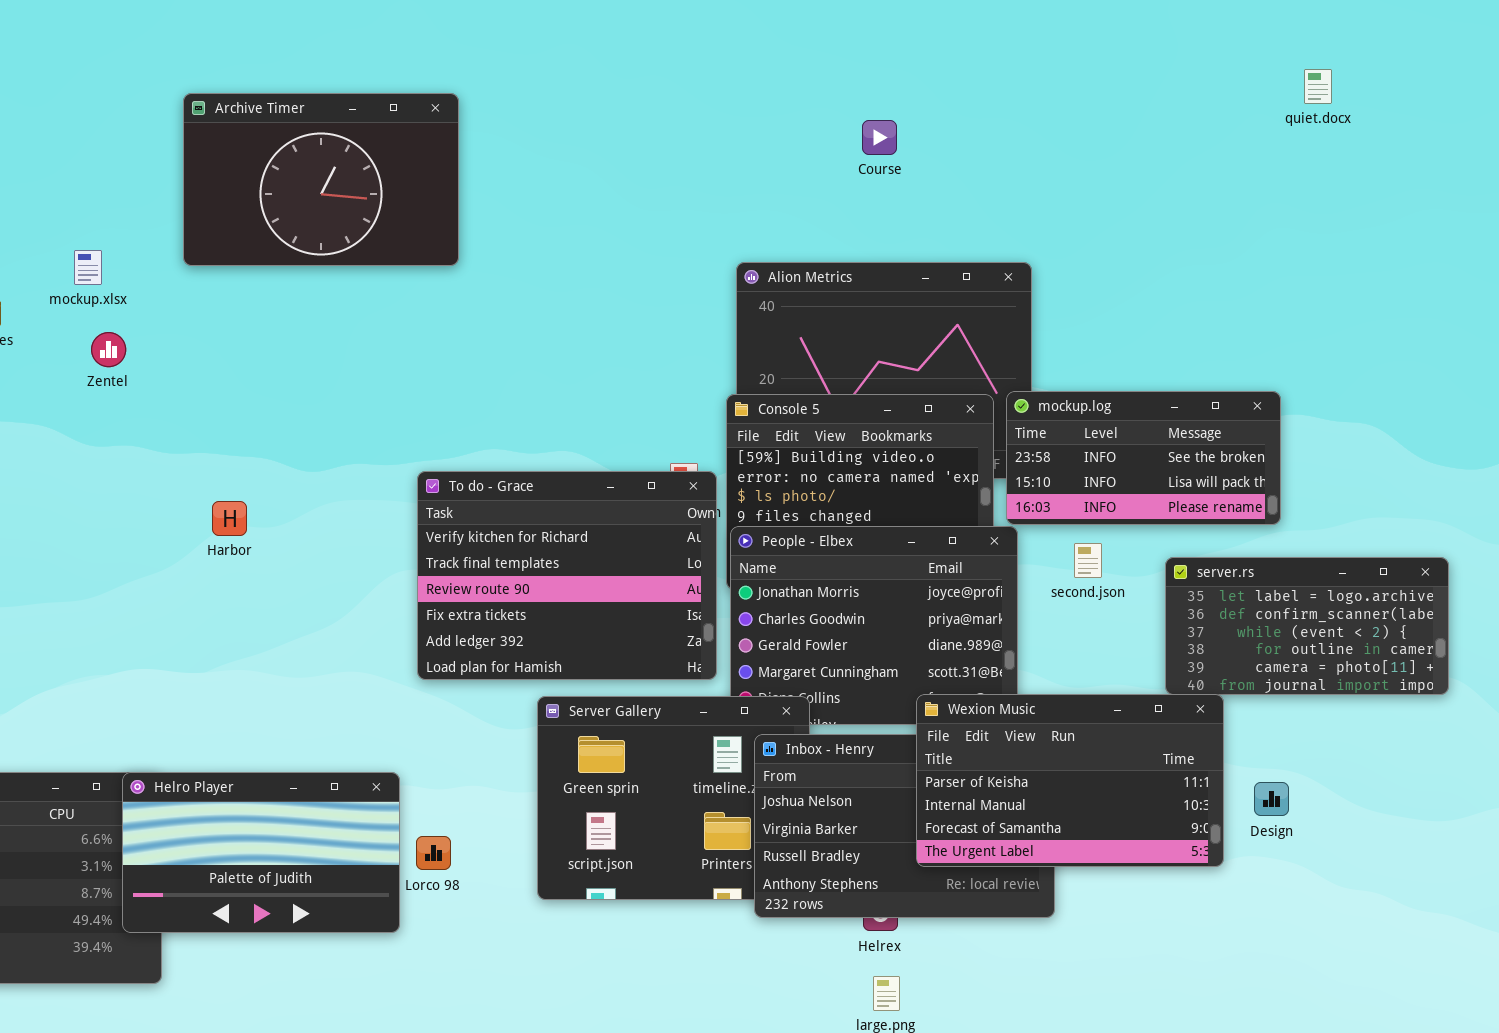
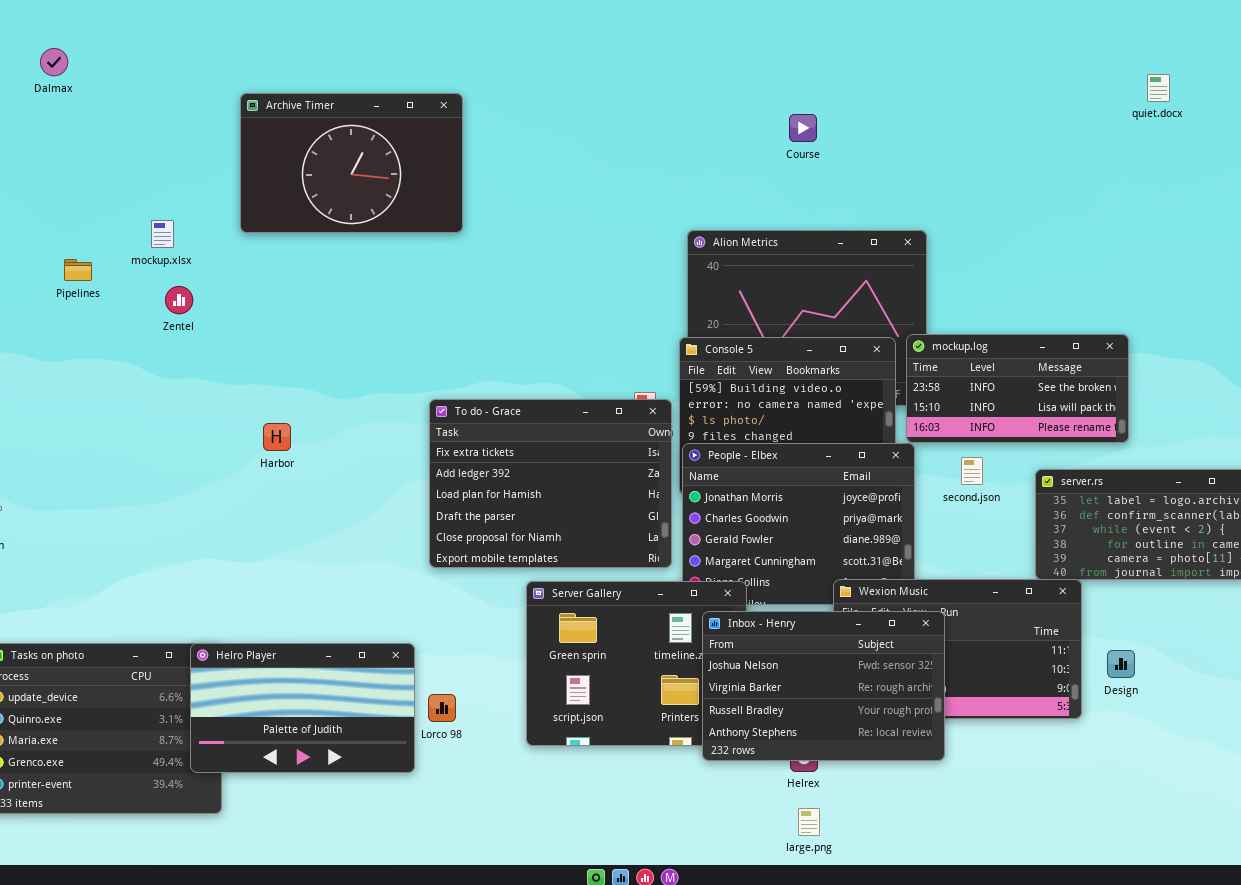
To do - Grace: [417,471,717,680] -> [429,399,672,568], scrolled down 3 rows
Inbox - Henry: [754,734,1055,918] -> [702,611,945,761], raised

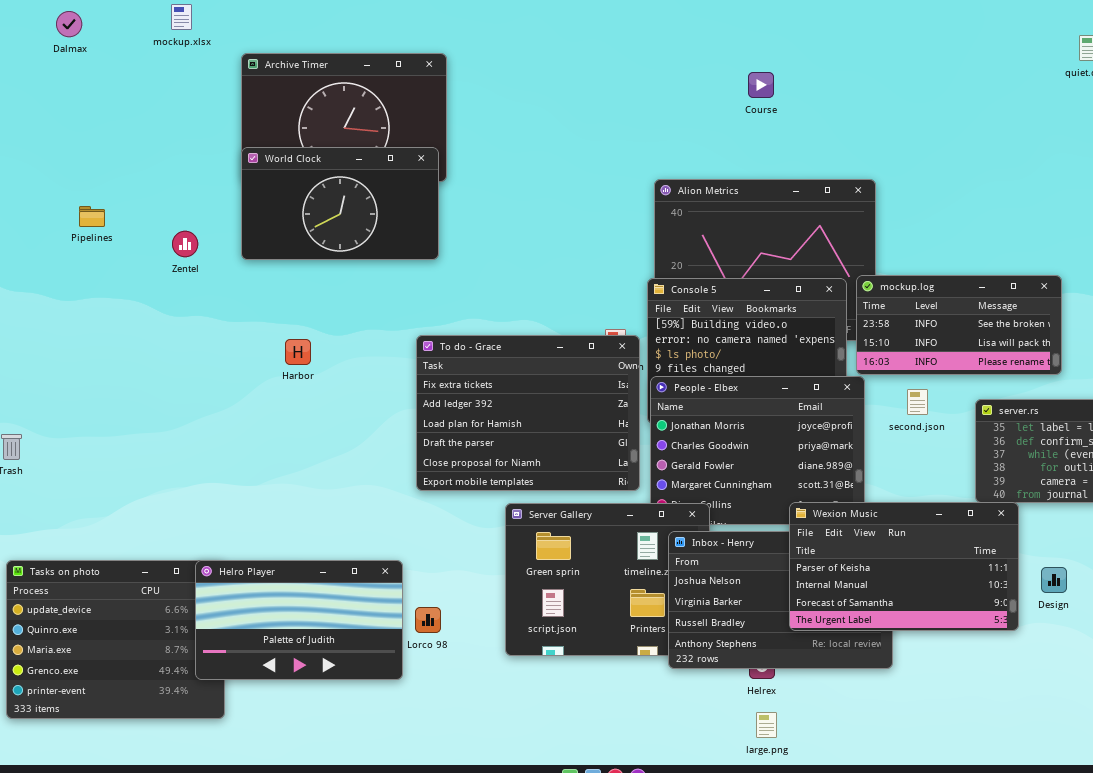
World Clock: none -> [241,147,439,260], opened
mockup.xlsx: [151,220,174,248] -> [171,4,192,30], moved
Harbor: [263,423,291,451] -> [285,339,311,365], moved
Wexion Music: [833,579,1082,719] -> [789,502,1019,631], raised

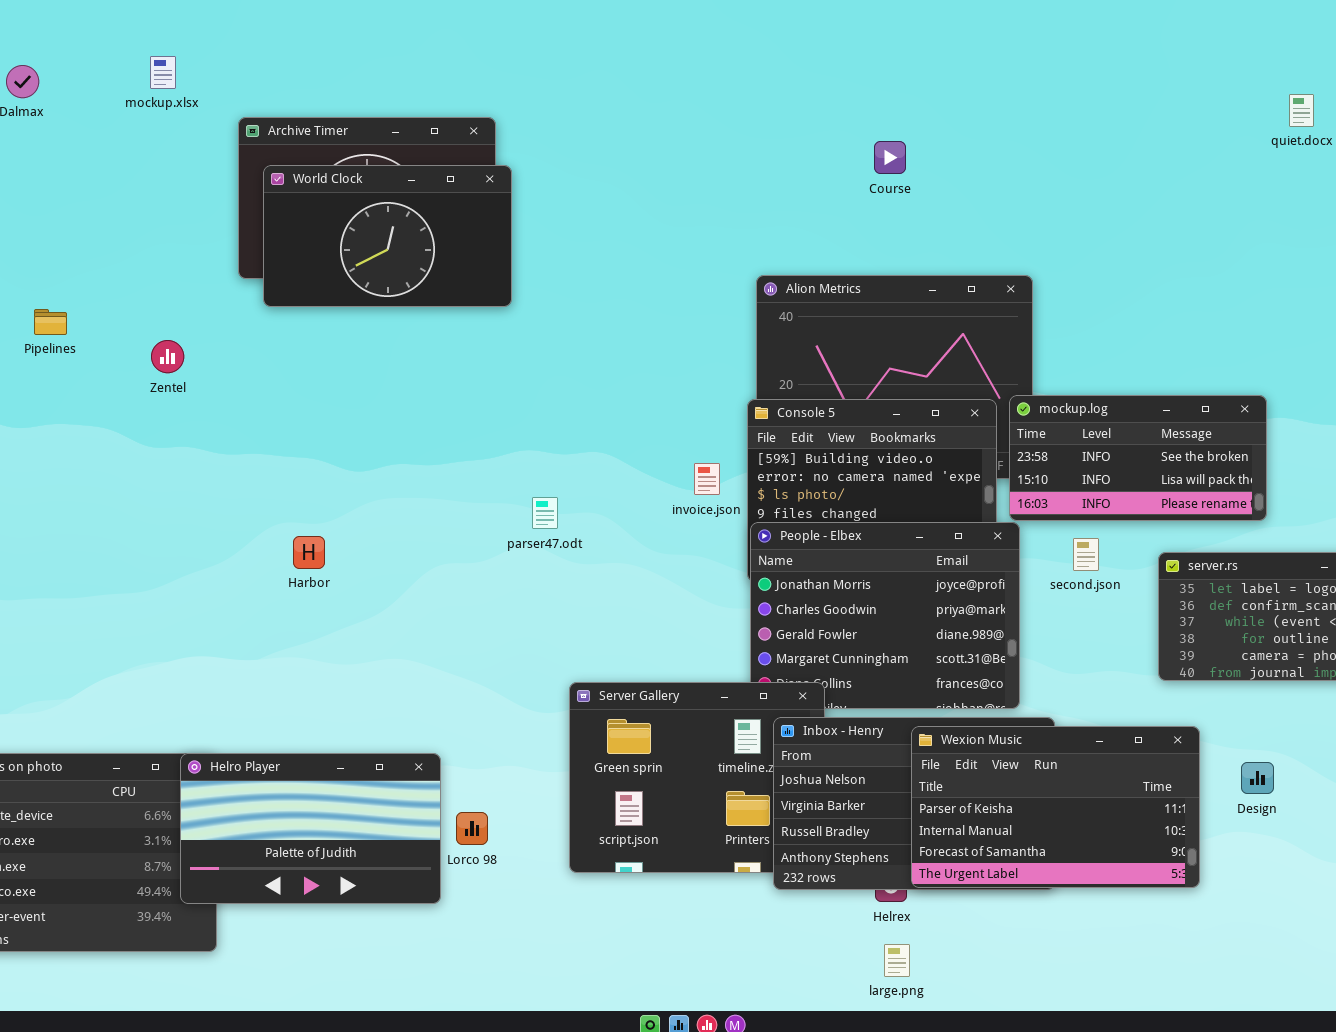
World Clock: [241,147,439,260] -> [263,165,512,307], moved
To do - Grace: [416,335,640,491] -> none, closed
Harbor: [285,339,311,365] -> [293,536,325,569], moved
Wexion Music: [789,502,1019,631] -> [911,726,1200,888], moved

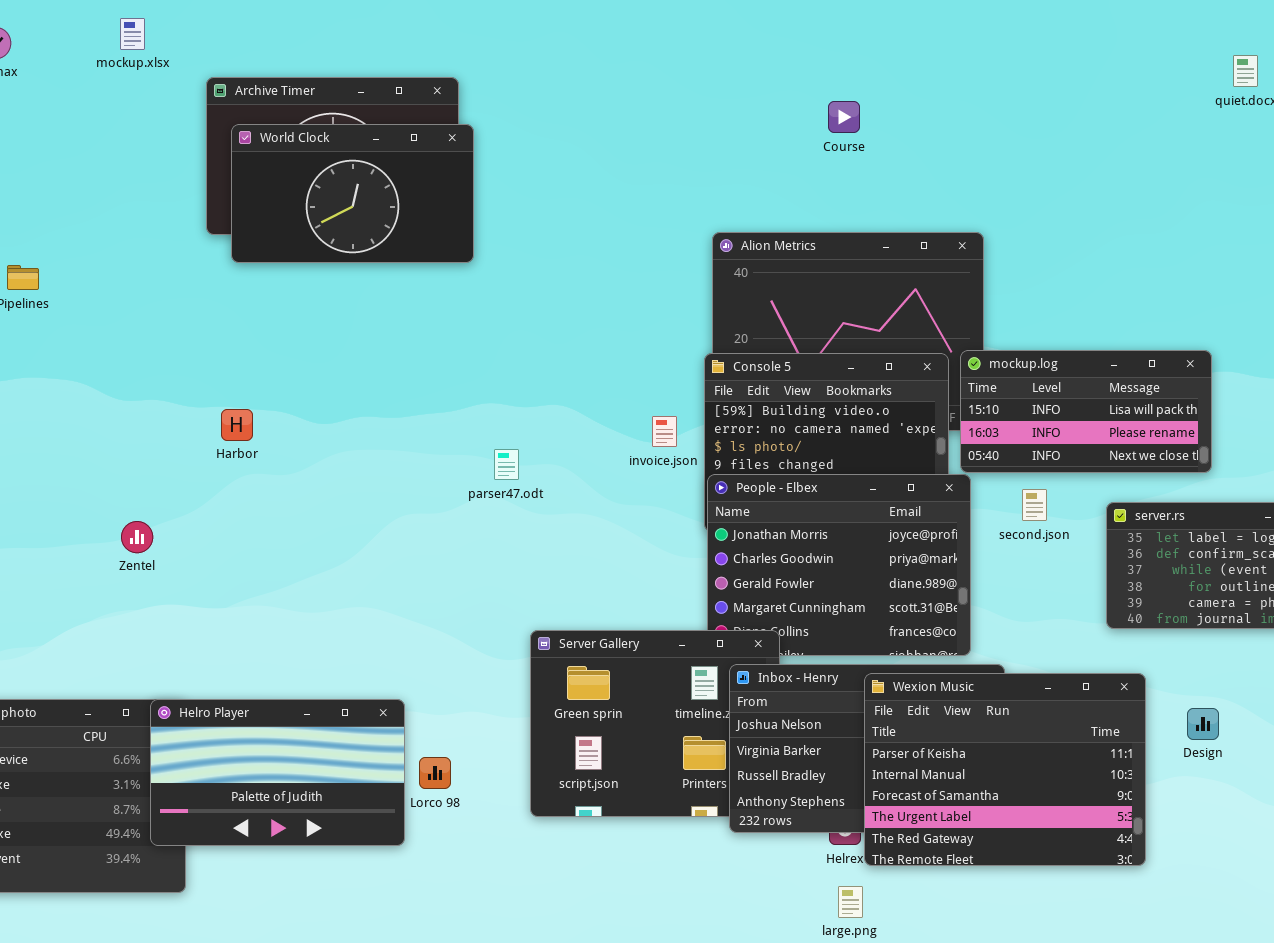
Zentel: [151,340,184,373] -> [121,521,153,553], moved
mockup.log: [1009,395,1267,521] -> [960,350,1212,473], scrolled down 1 row
Harbor: [293,536,325,569] -> [221,409,253,441], moved
Wexion Music: [911,726,1200,888] -> [864,673,1146,866], resized

